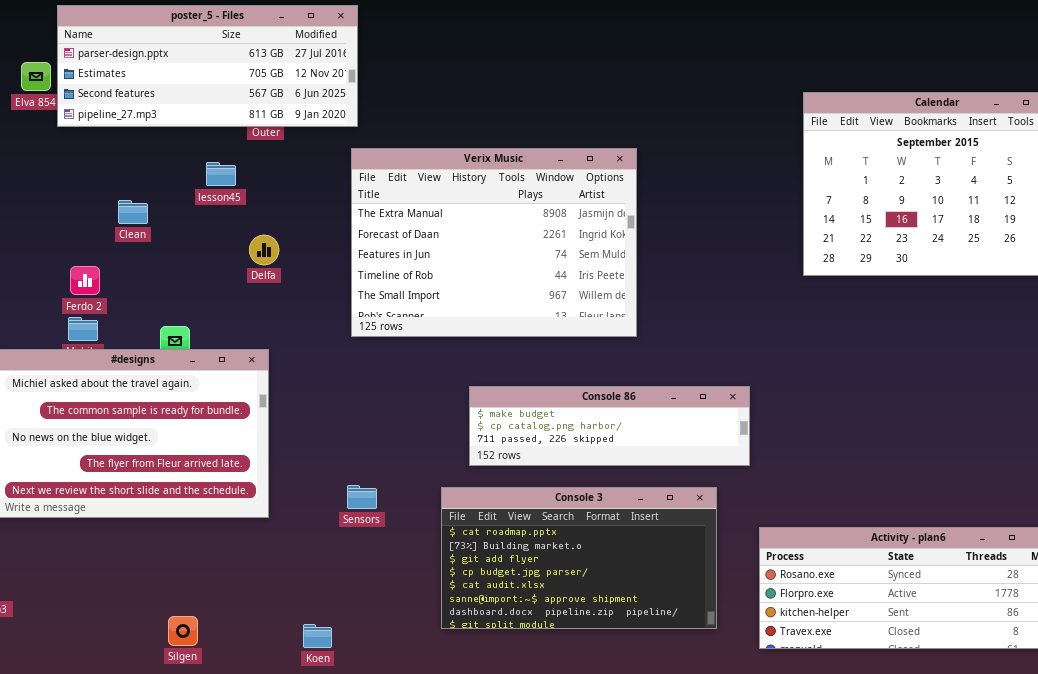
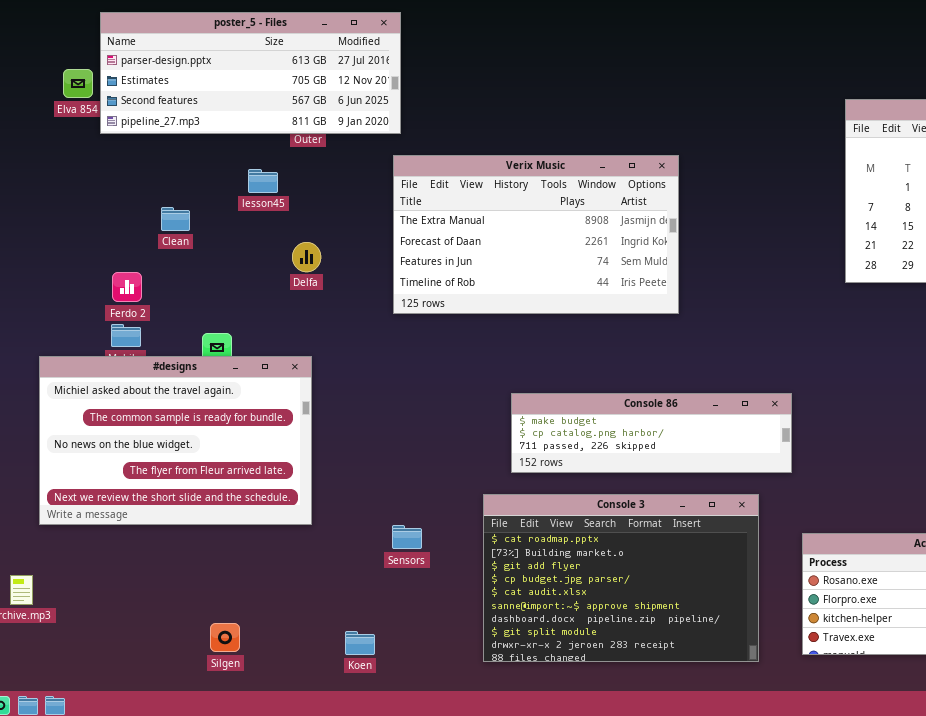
Verix Music: [351,148,637,337] -> [393,155,679,314], resized
Sensors: [347,485,377,509] -> [392,525,422,549], moved
Console 3: [441,487,717,629] -> [483,494,759,662], resized

